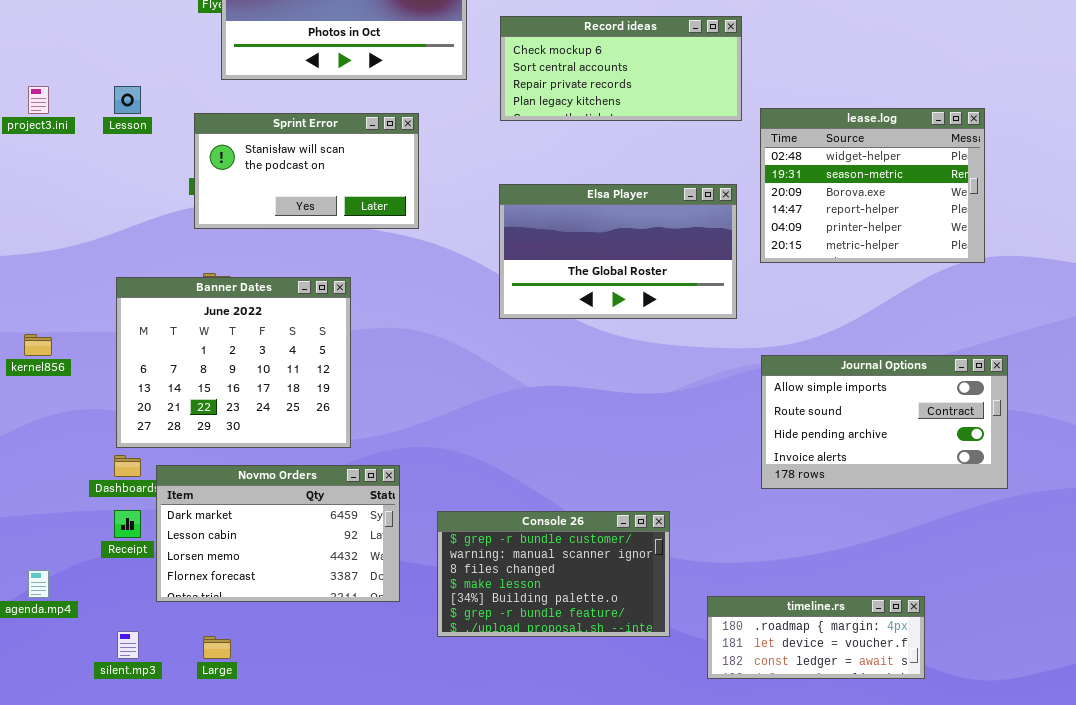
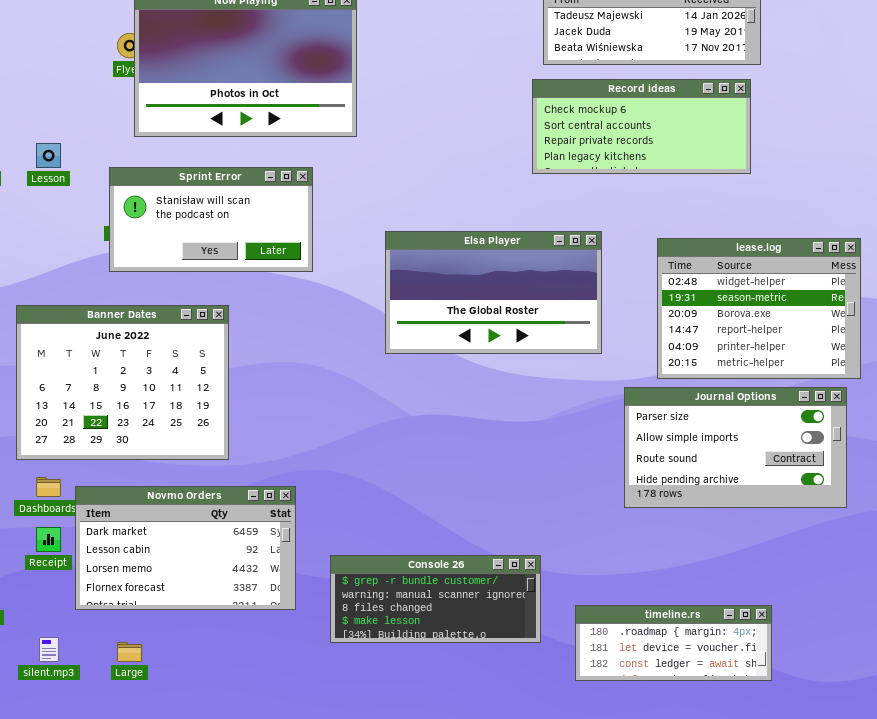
Record ideas: [500,16,742,121] -> [532,79,751,174], moved
lease.log: [760,108,985,263] -> [657,238,861,379], moved
Banner Dates: [116,277,351,448] -> [16,305,229,460], moved
Journal Options: [761,355,1008,489] -> [624,387,847,508], scrolled up 1 row
Console 26: [437,511,670,637] -> [330,555,541,643], resized

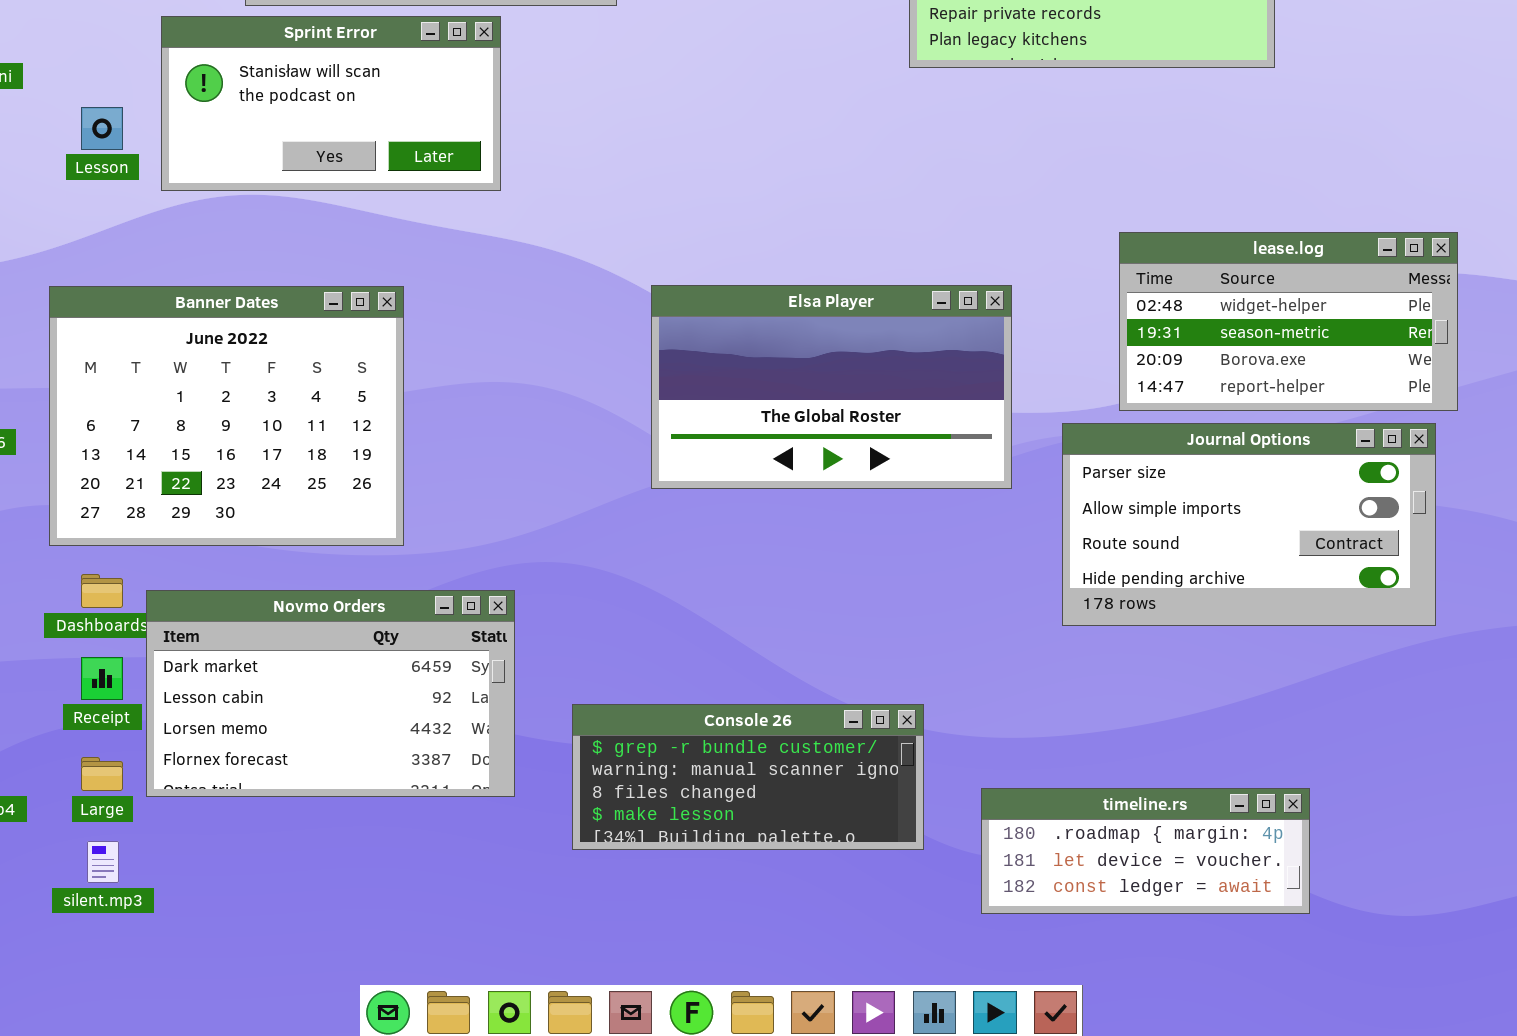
Lesson: [36,143,61,168] -> [81,107,123,150], moved
Sprint Error: [109,167,313,272] -> [161,16,501,191], moved
Elsa Player: [385,231,602,354] -> [651,285,1012,489], moved
lease.log: [657,238,861,379] -> [1119,232,1458,411], resized
Large: [117,642,142,662] -> [81,757,123,791], moved

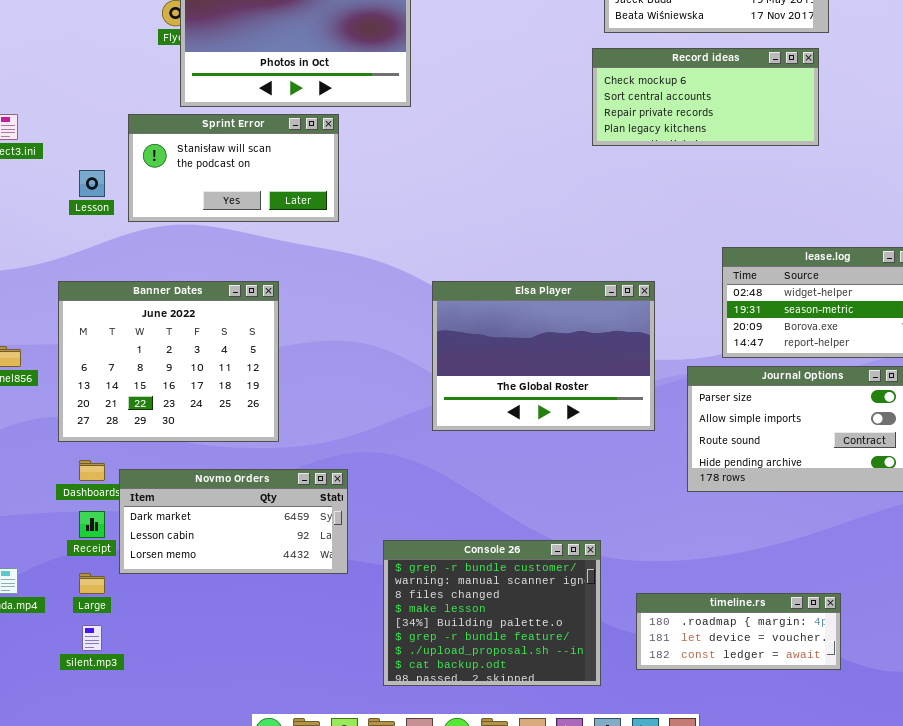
Elsa Player: [651,285,1012,489] -> [432,281,655,431], resized
Novmo Orders: [146,590,515,797] -> [119,469,348,574], resized
Console 26: [572,704,924,850] -> [383,540,601,686], resized

